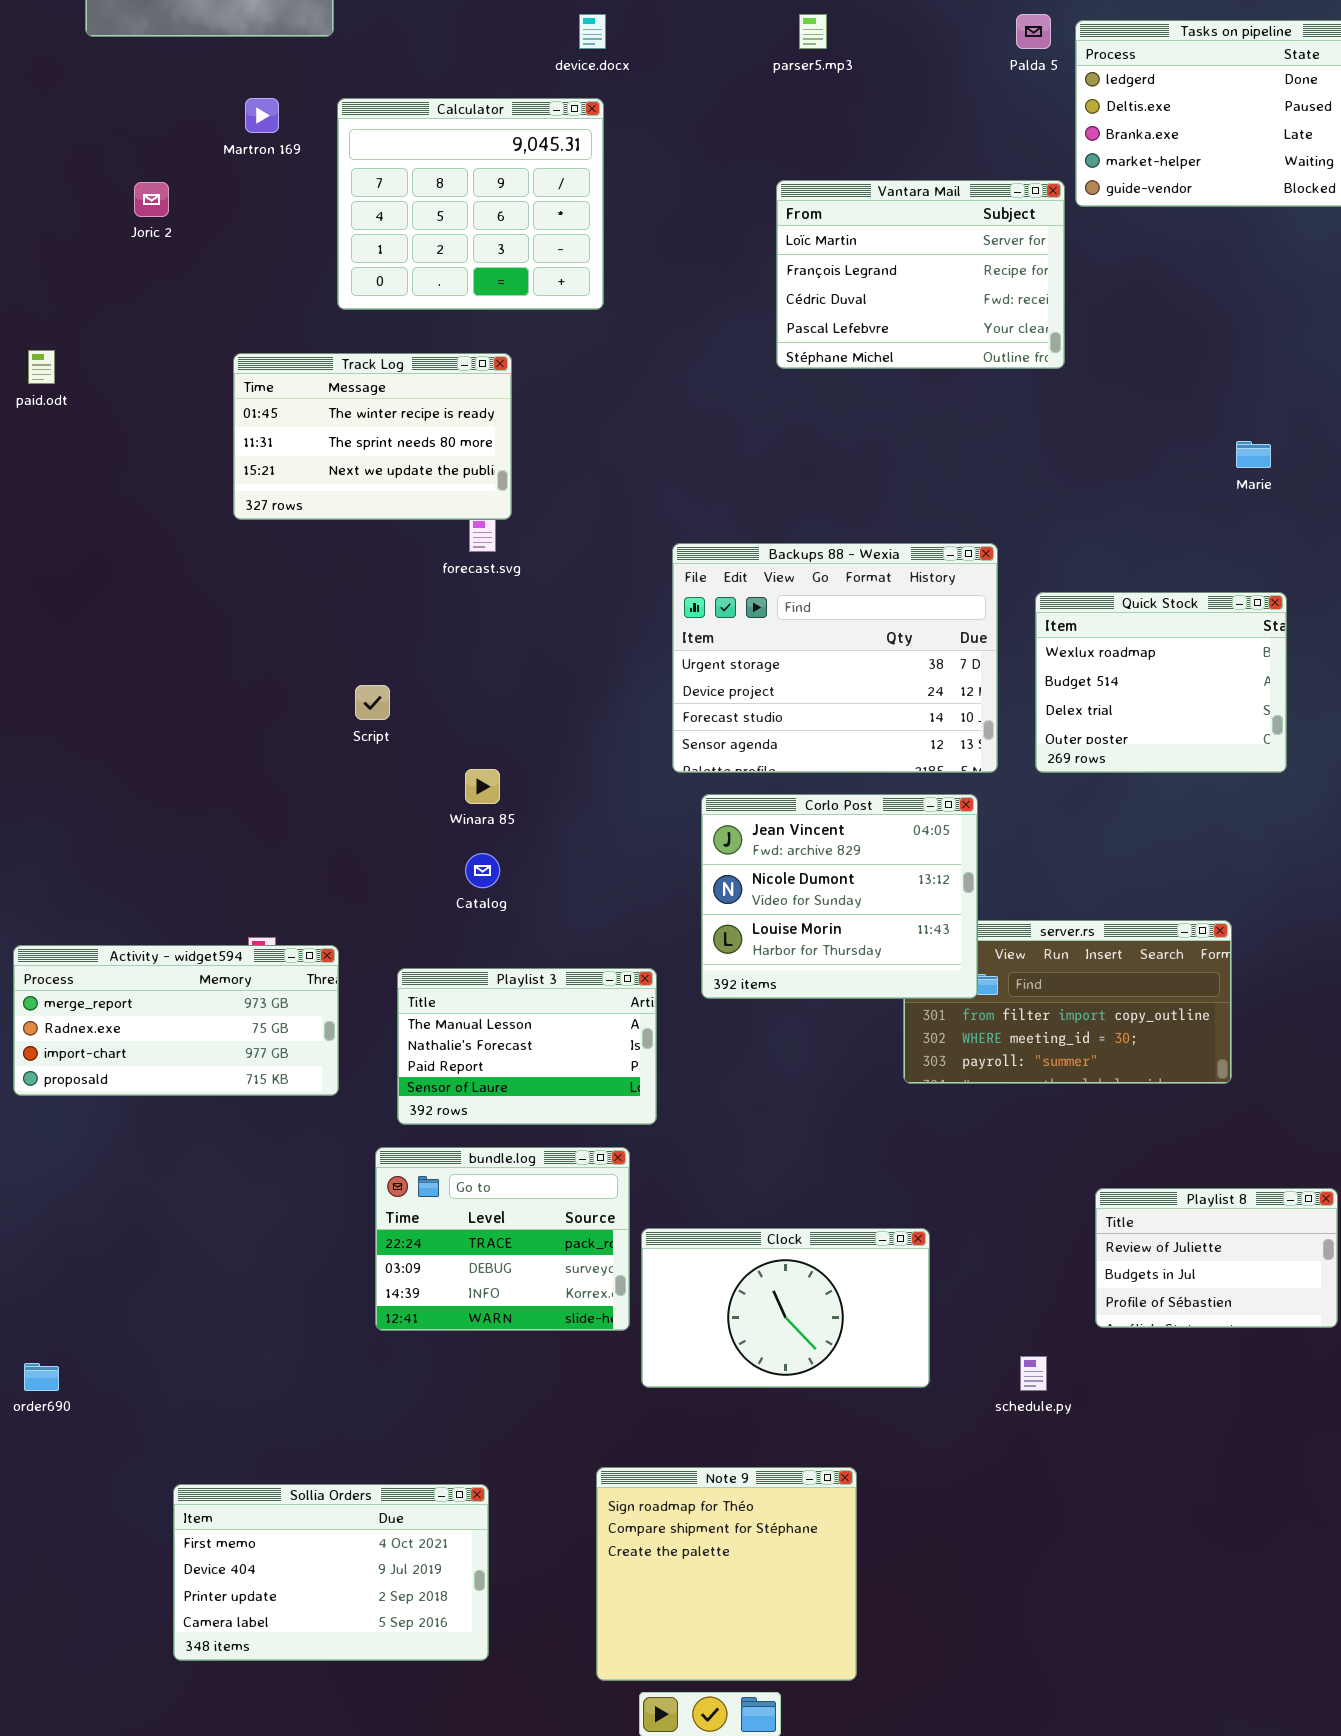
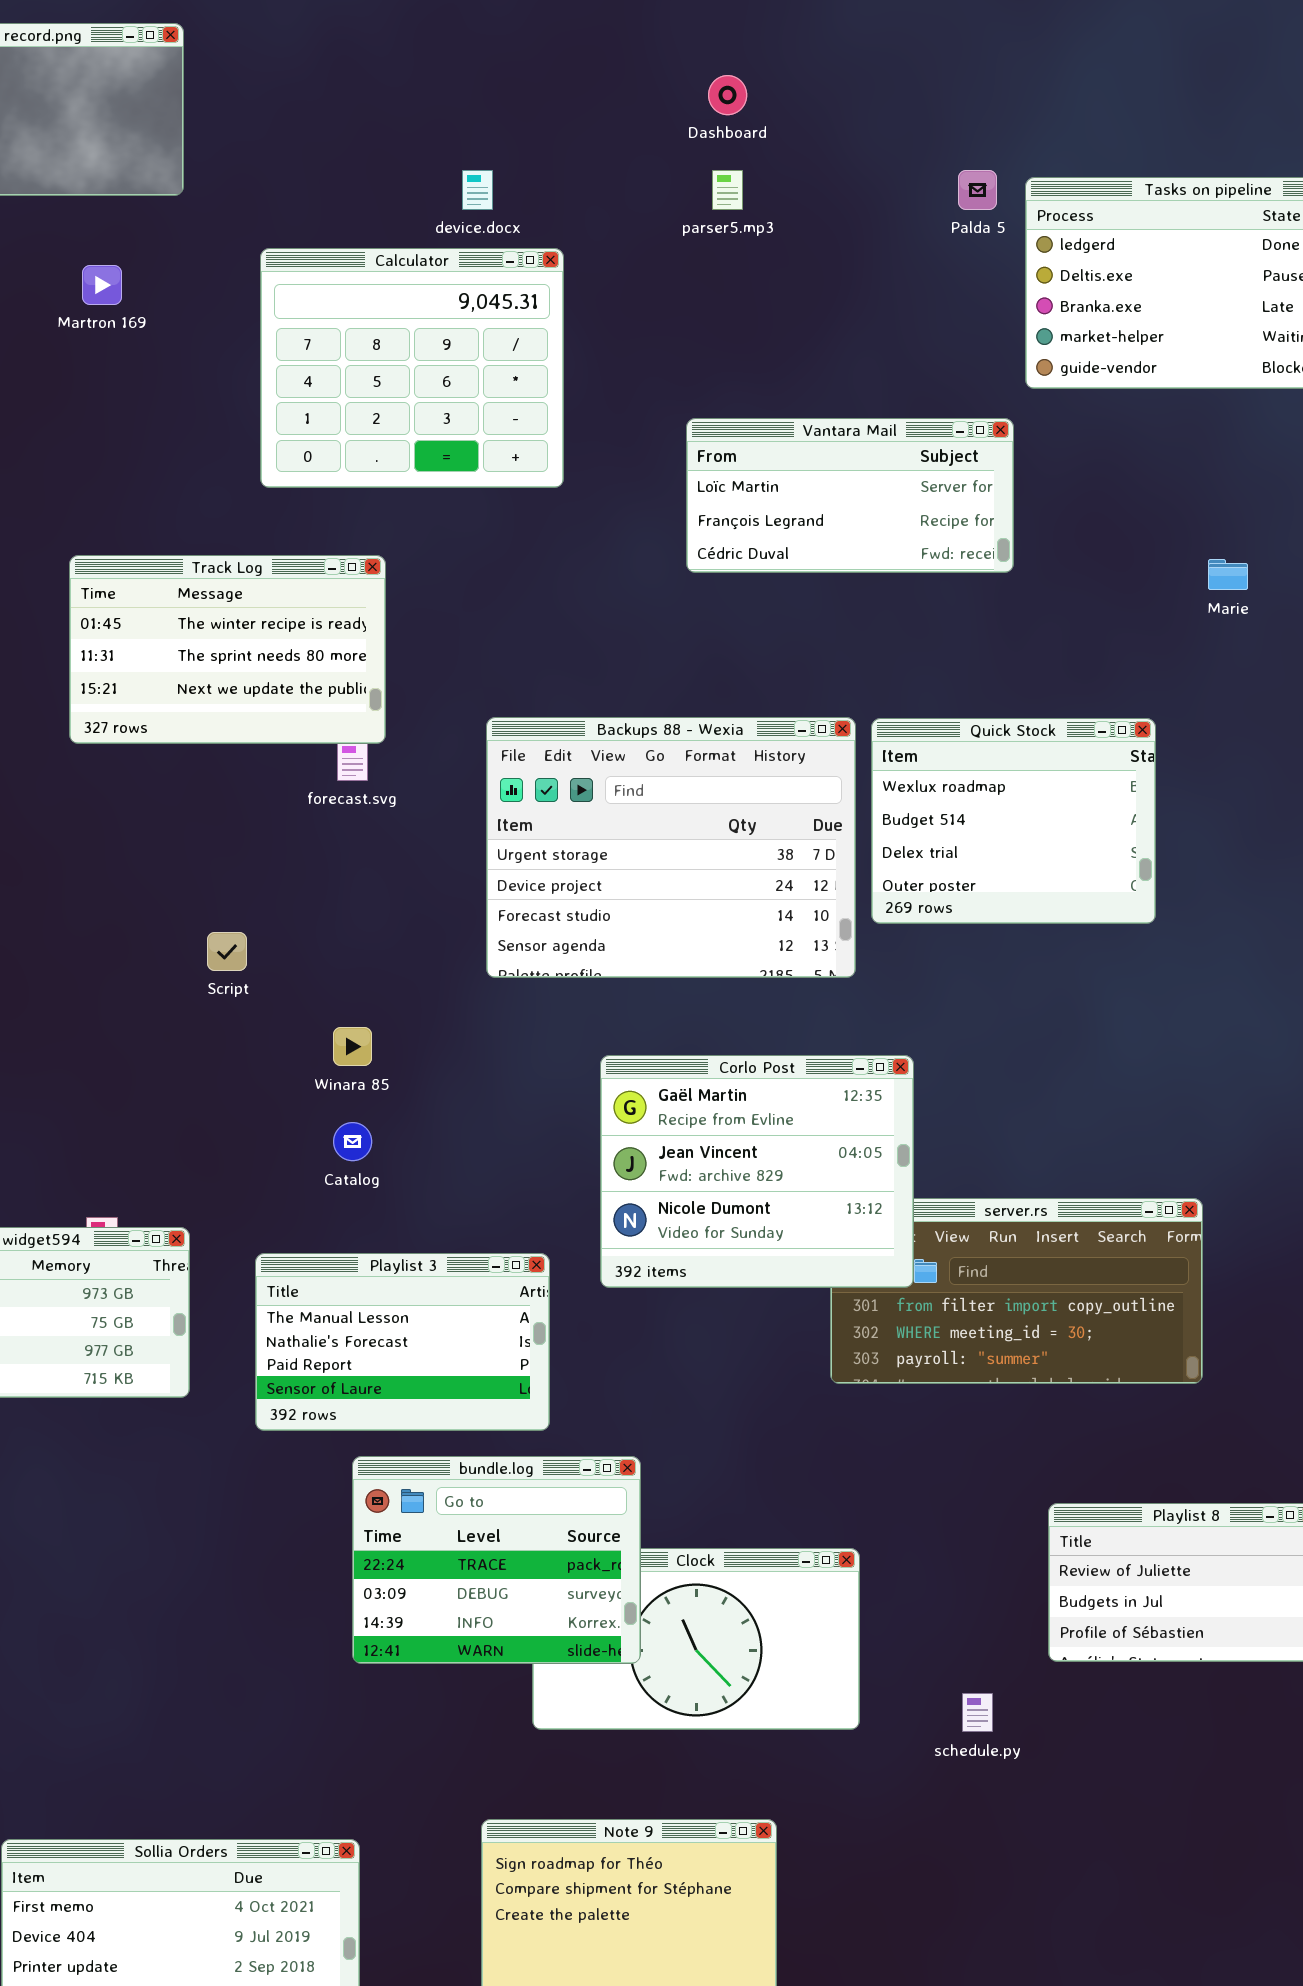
Calculator: [337,98,604,310] -> [260,248,564,488], moved
Vantara Mail: [776,180,1065,369] -> [686,418,1014,573], resized
Marie: [1236,441,1271,468] -> [1208,559,1248,590], moved
Backups 88 - Wexia: [672,543,998,773] -> [486,717,856,978], moved
Quick Stock: [1035,592,1287,773] -> [871,718,1156,924], moved
Corlo Post: [701,794,978,999] -> [600,1055,914,1288], scrolled up 1 row
bundle.log: [375,1147,630,1331] -> [352,1456,641,1664], moved

